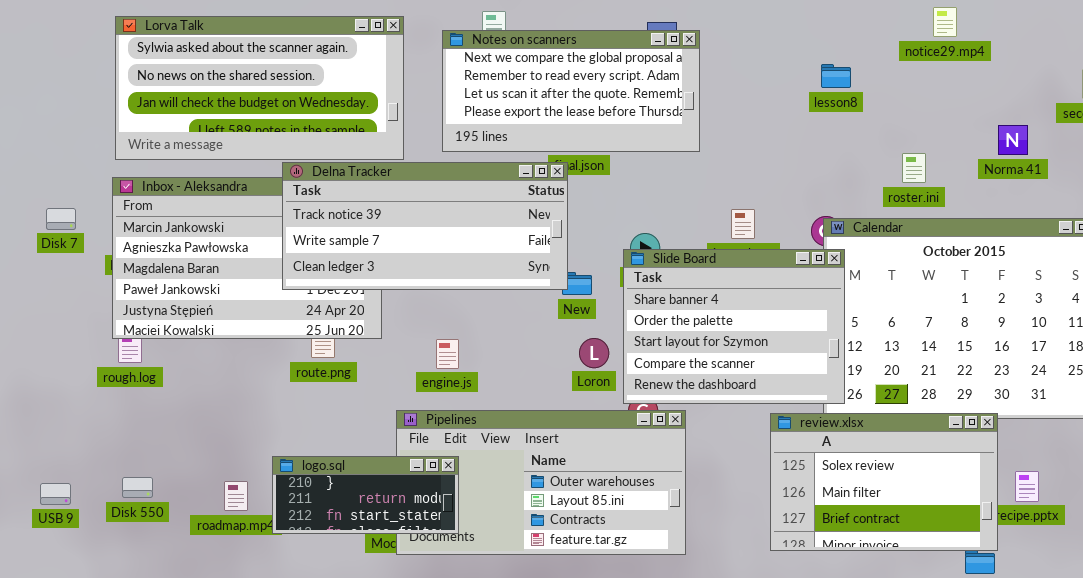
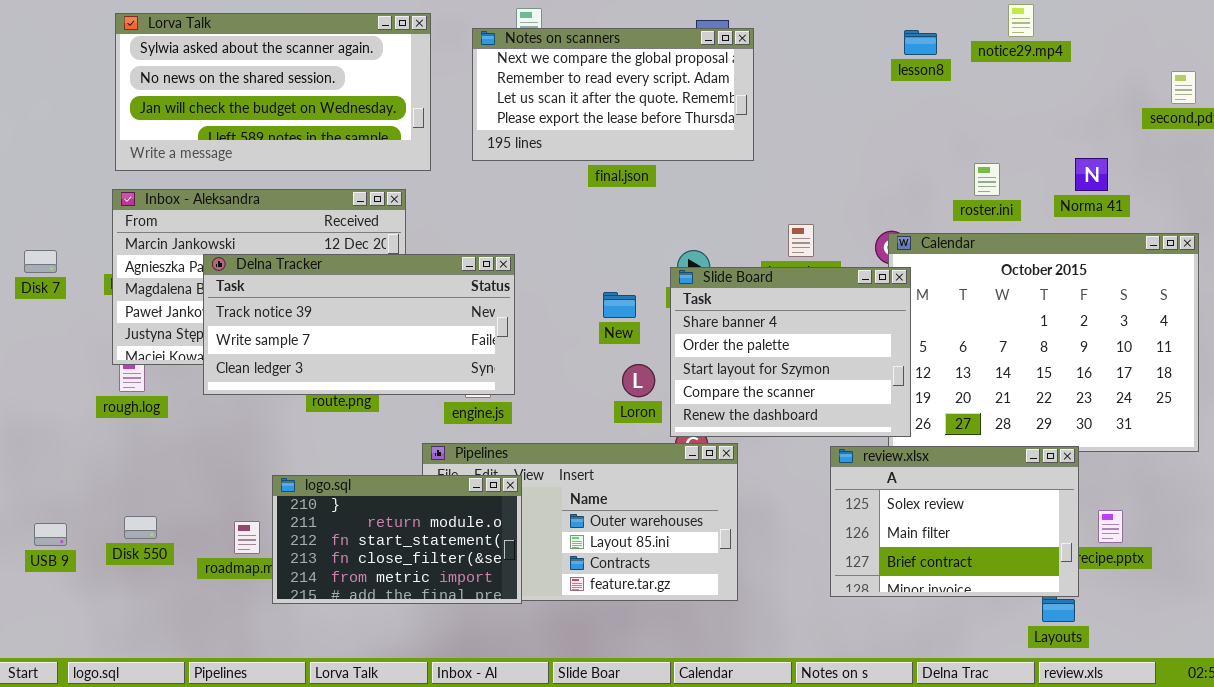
lesson8: [821,64,851,88] -> [904,30,937,55], moved
Norma 41: [998,125,1028,155] -> [1075,158,1108,191], moved
Delna Tracker: [282,162,568,290] -> [203,254,515,395], moved
Disk 7: [46,208,76,230] -> [24,250,57,273], moved
logo.sql: [272,456,459,534] -> [272,475,522,604], moved, resized

